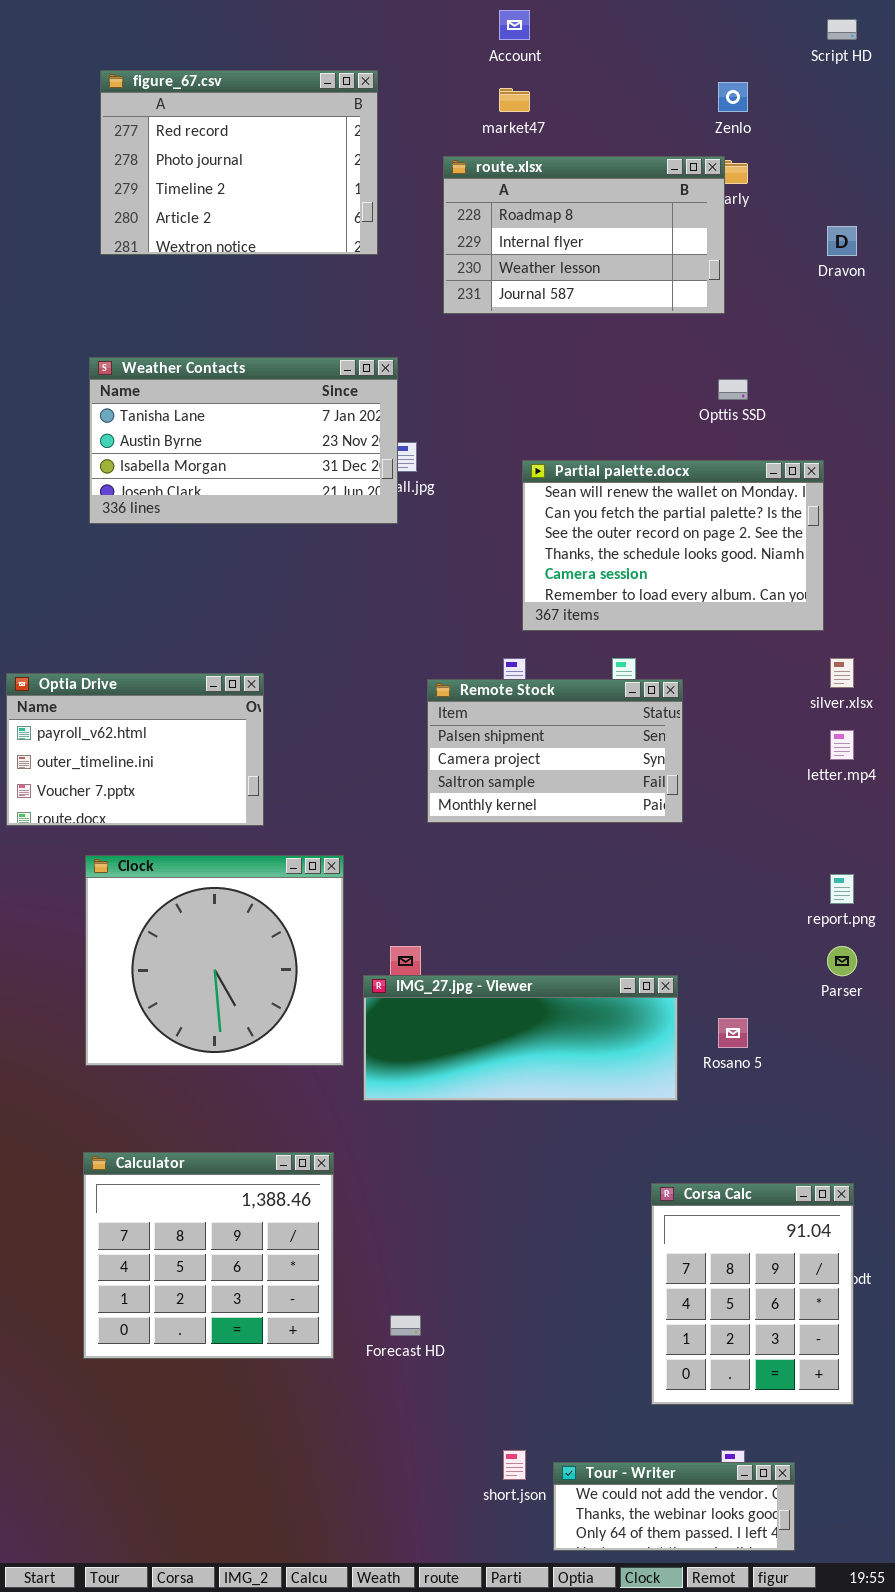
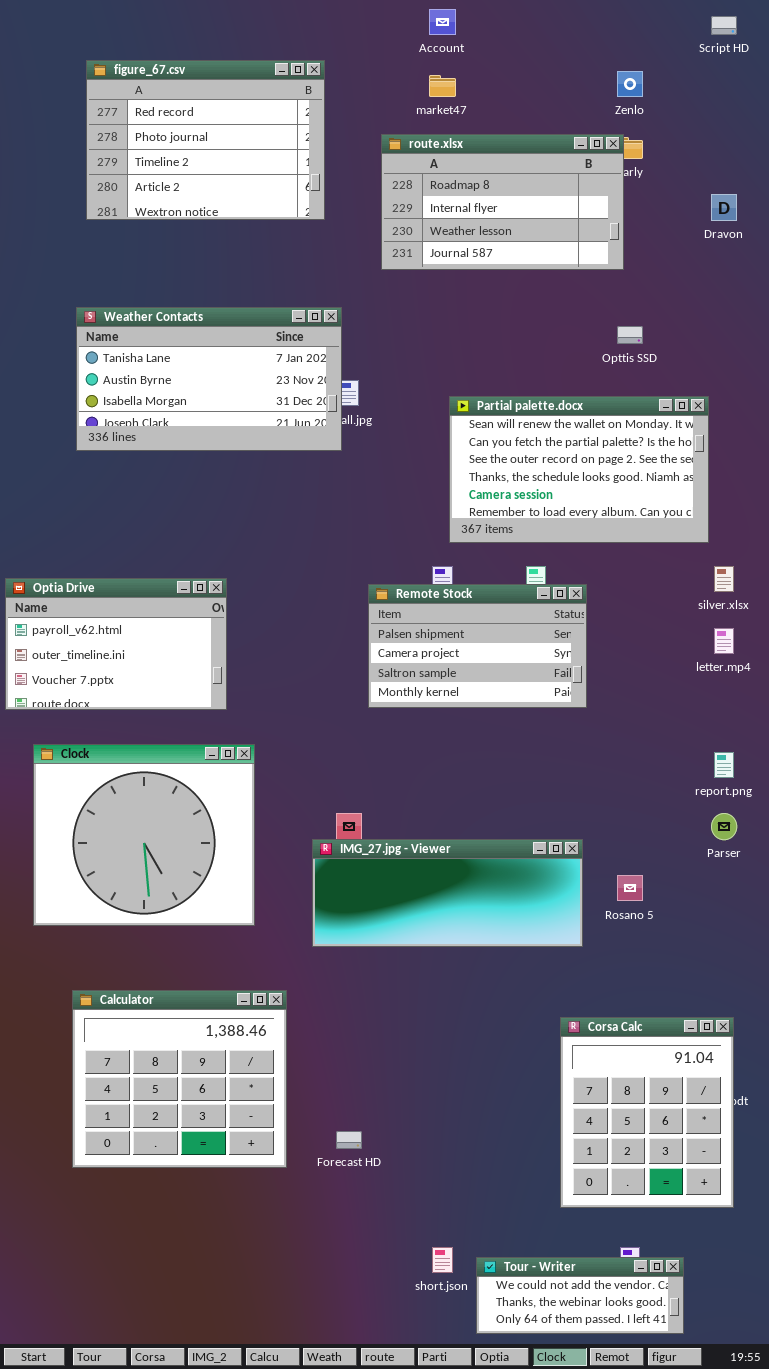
Clock: [85,855,344,1066] -> [33,744,255,926], moved

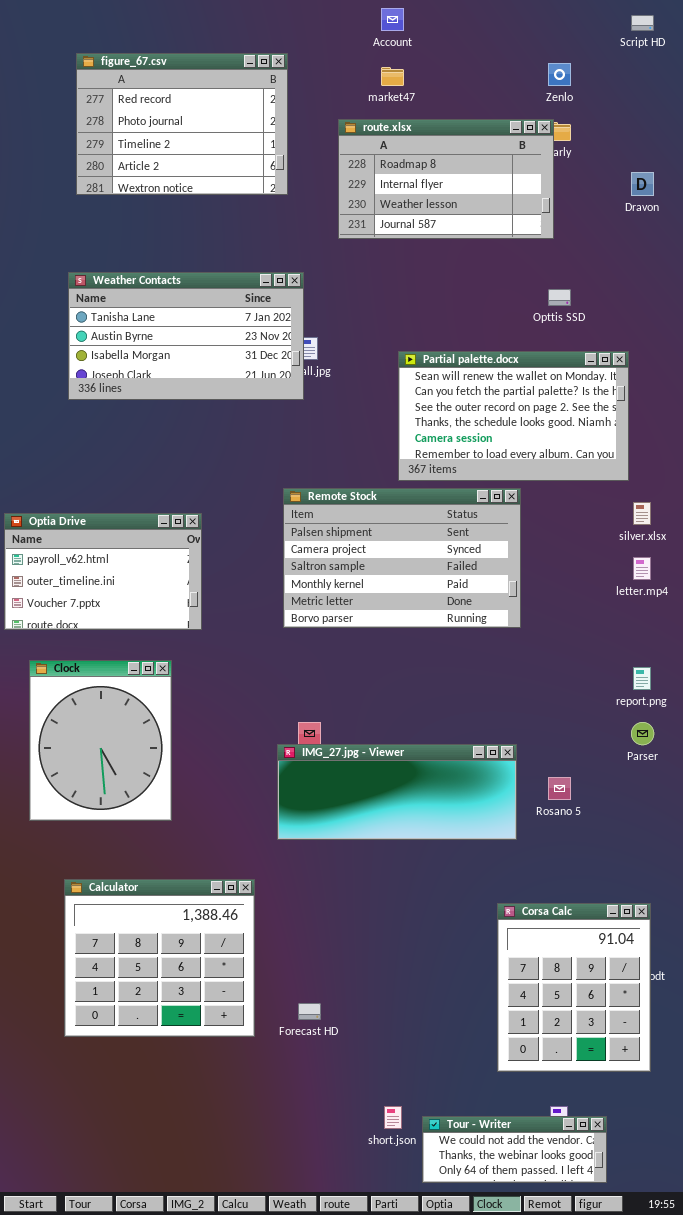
Remote Stock: [368,584,587,708] -> [283,488,521,628], resized
Clock: [33,744,255,926] -> [29,660,172,821], resized

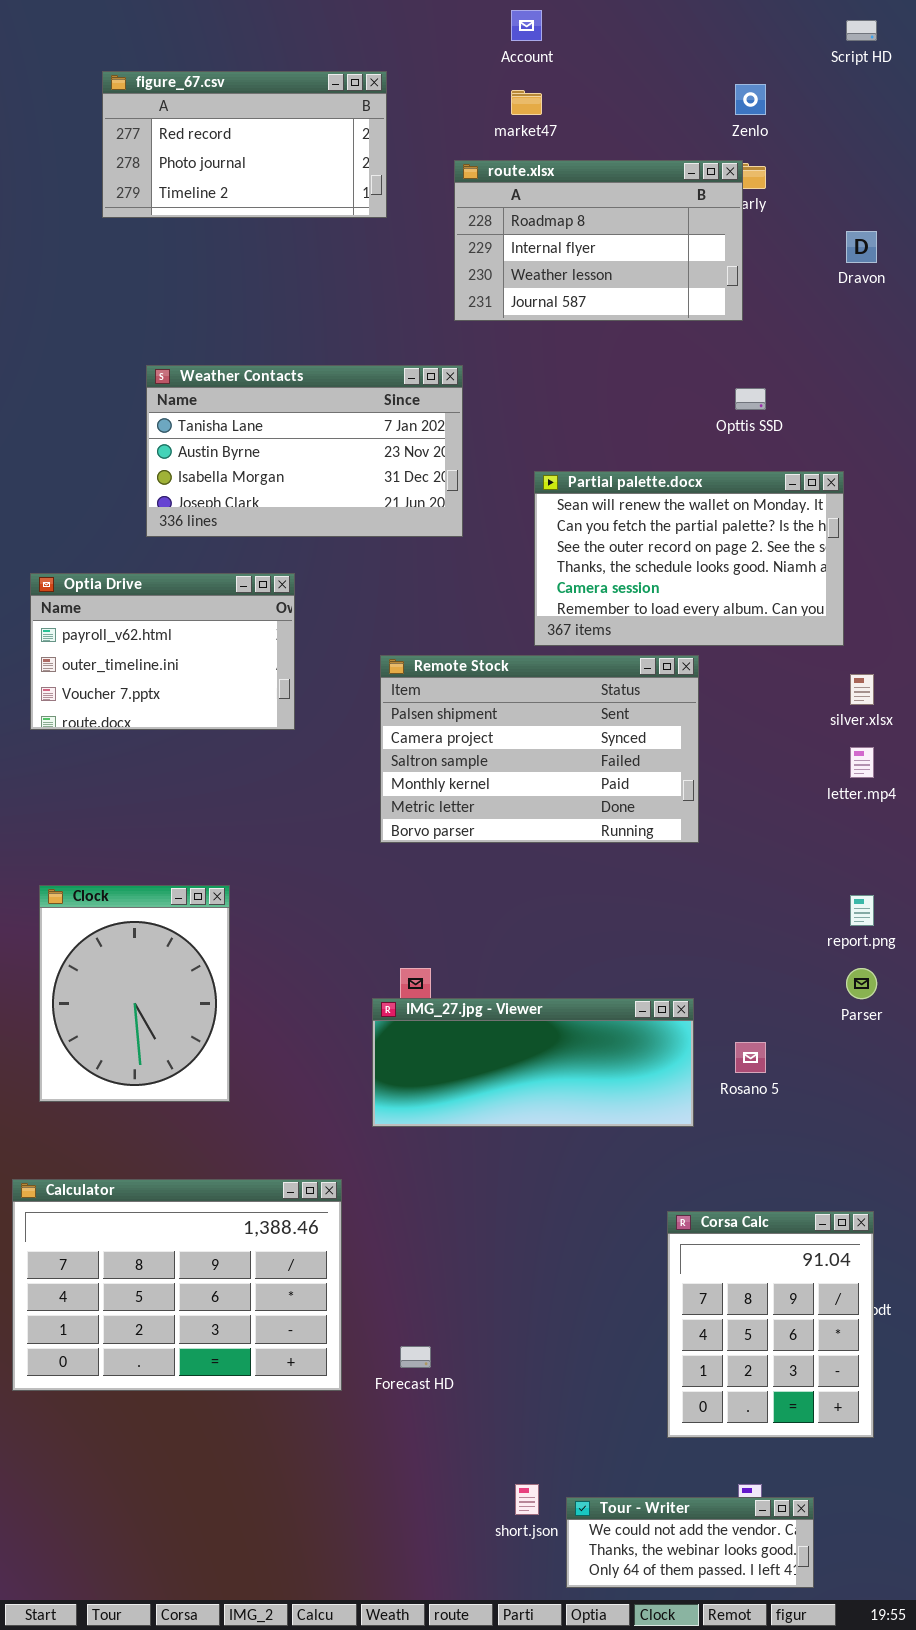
figure_67.csv: [76,53,288,195] -> [102,71,387,218], resized
Weather Contacts: [68,272,304,400] -> [146,365,463,537], moved
Optia Drive: [4,513,202,630] -> [30,573,295,730], moved
Calculator: [64,879,255,1037] -> [12,1179,342,1391], resized

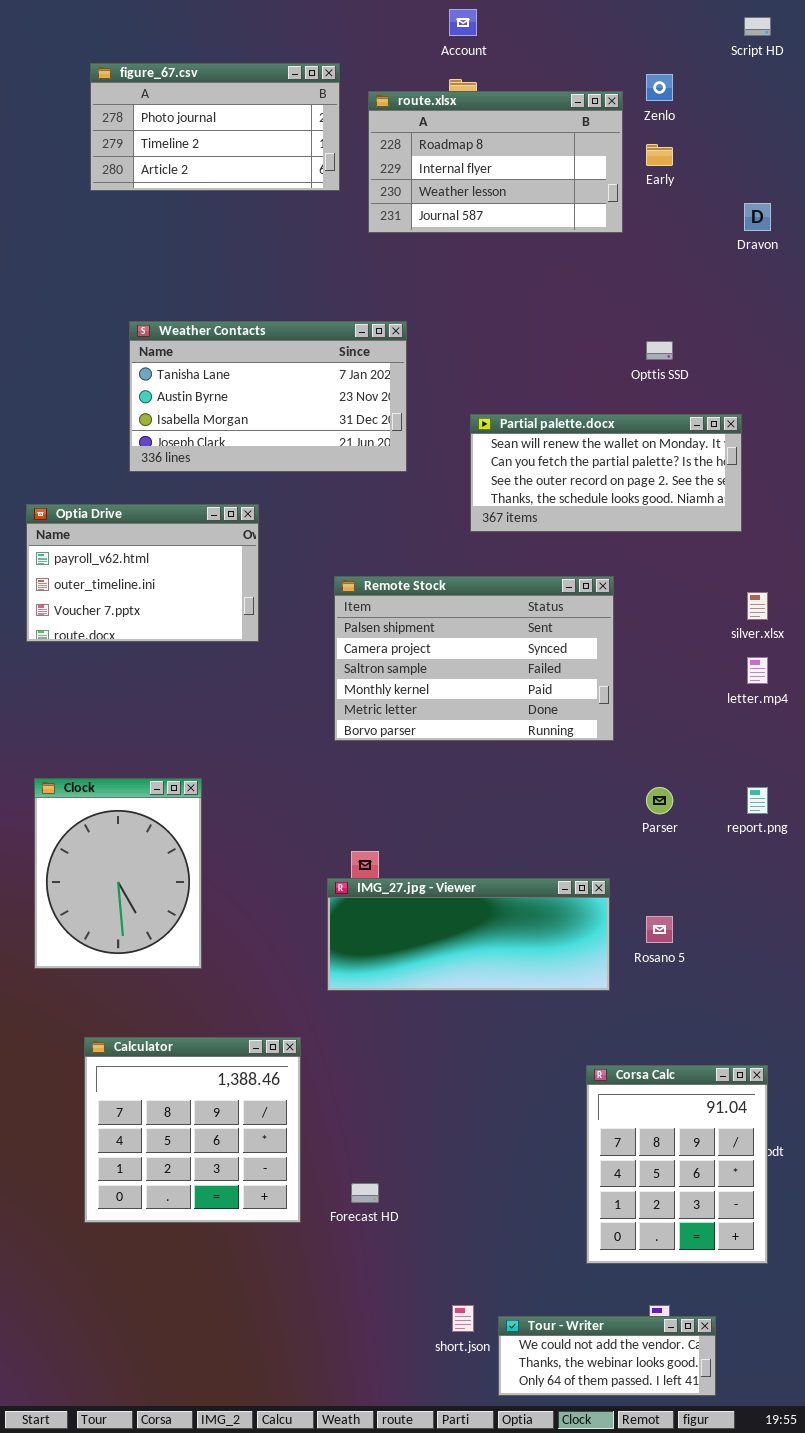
figure_67.csv: [102,71,387,218] -> [90,63,340,191], scrolled down 1 row
route.xlsx: [454,160,743,321] -> [368,91,623,233], moved
Partial palette.docx: [534,471,844,646] -> [470,414,742,532], resized
Parser: [846,968,877,999] -> [646,787,673,814], moved
Calculator: [12,1179,342,1391] -> [84,1037,301,1223], resized

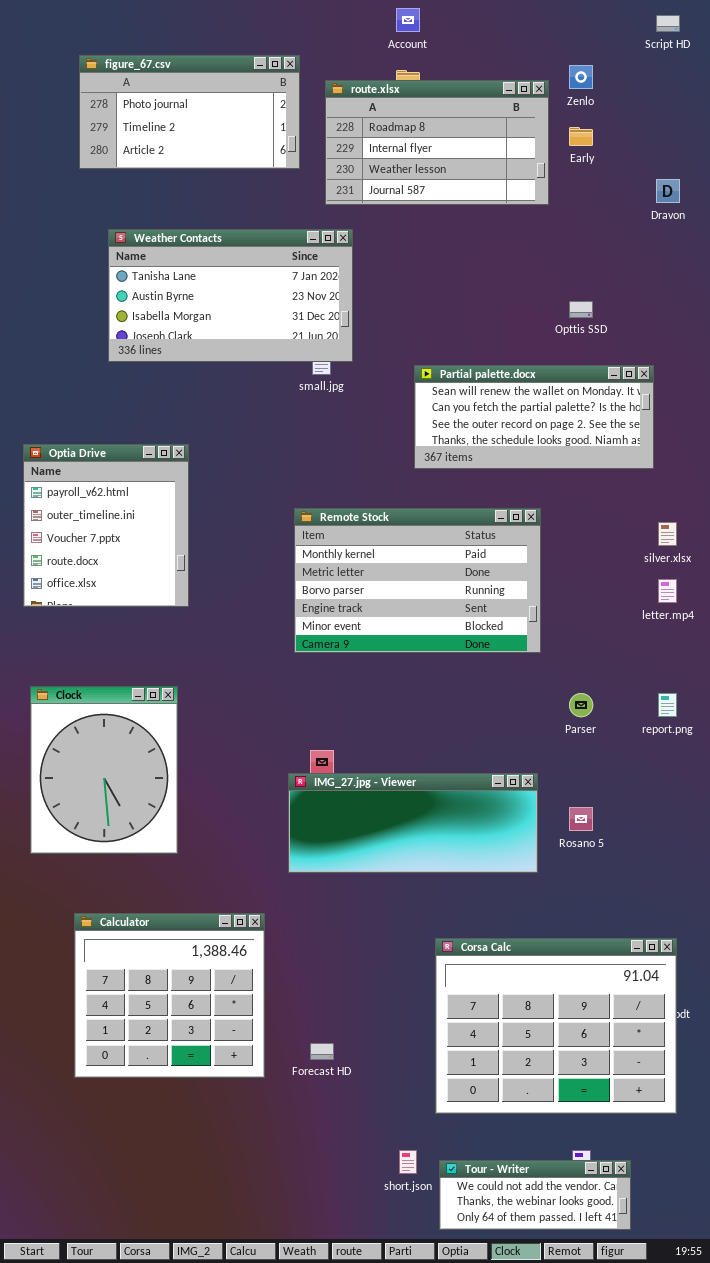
Weather Contacts: [129,321,407,472] -> [108,229,353,362], moved
Optia Drive: [26,504,259,642] -> [23,444,189,607], resized
Remote Stock: [334,576,614,741] -> [294,508,541,653], scrolled down 3 rows
Corsa Calc: [586,1065,768,1264] -> [435,938,677,1114], resized

